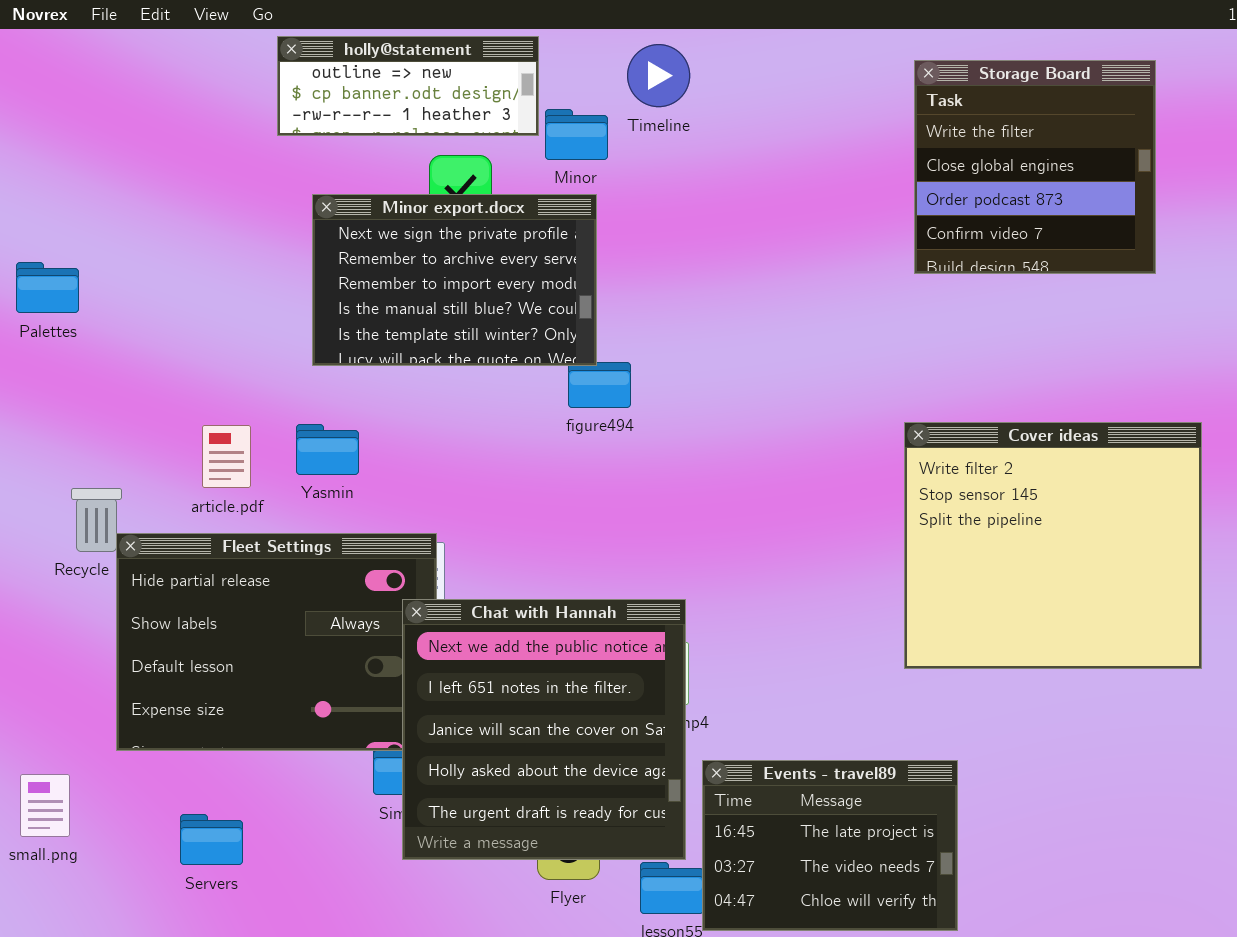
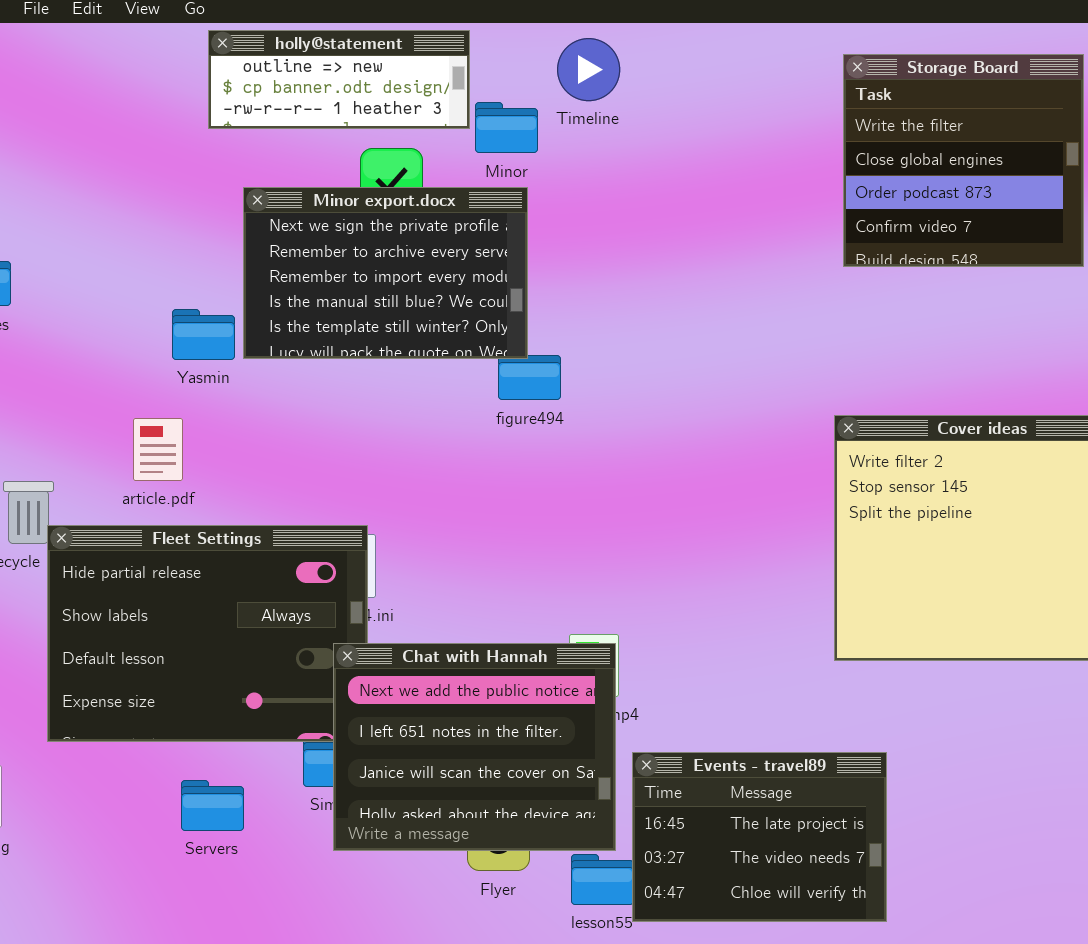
Yasmin: [296,424,359,475] -> [172,309,235,360], moved
Chat with Hannah: [402,599,686,860] -> [333,643,616,851], resized
Servers: [180,814,243,865] -> [181,780,244,831], moved

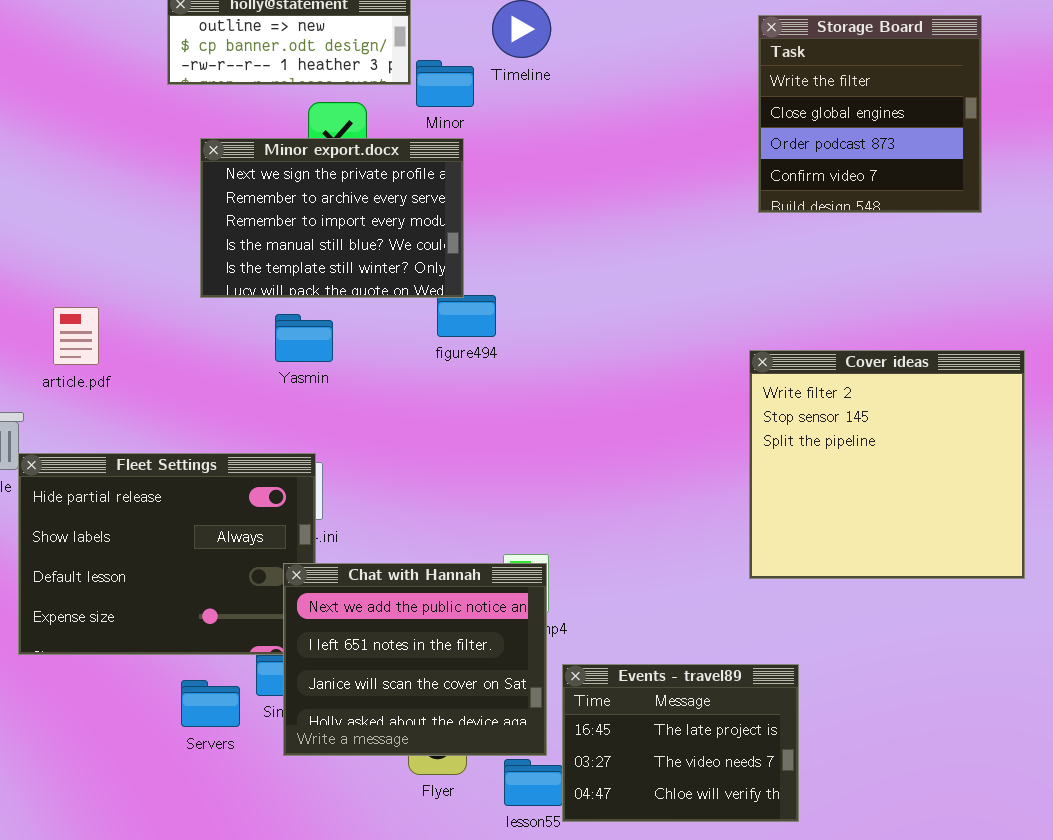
Yasmin: [172,309,235,360] -> [275,314,333,362], moved
article.pdf: [133,418,183,481] -> [53,307,99,365], moved
Servers: [181,780,244,831] -> [181,680,240,727], moved

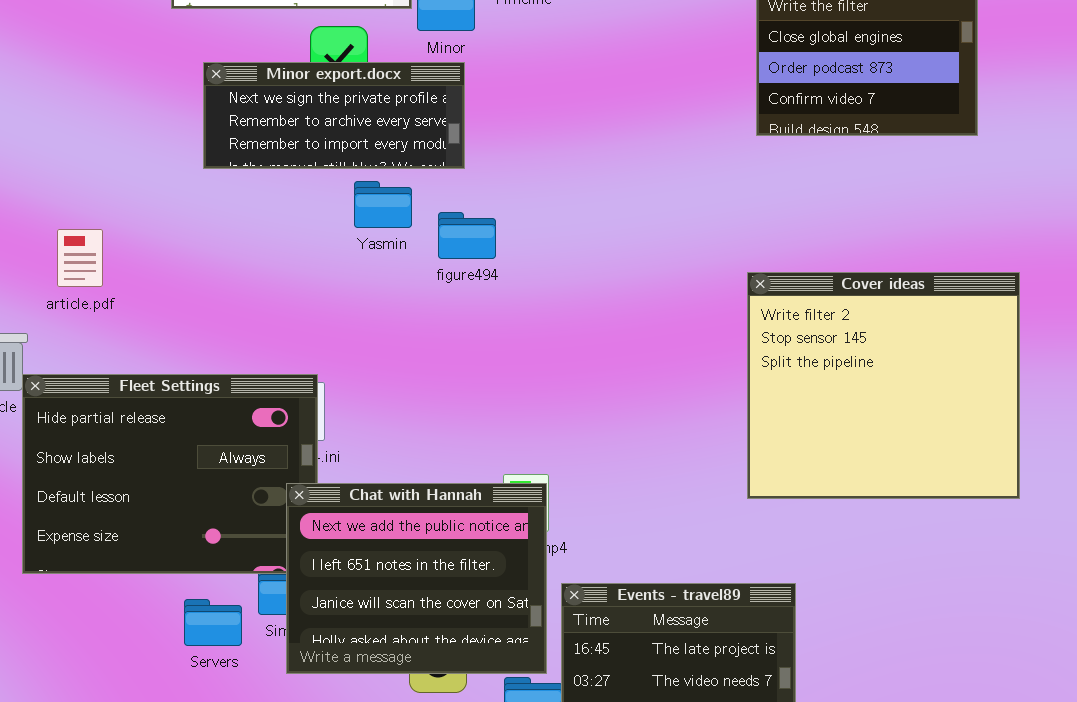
Minor export.docx: [200,138,464,298] -> [203,62,465,169], resized
Yasmin: [275,314,333,362] -> [354,181,412,228], moved

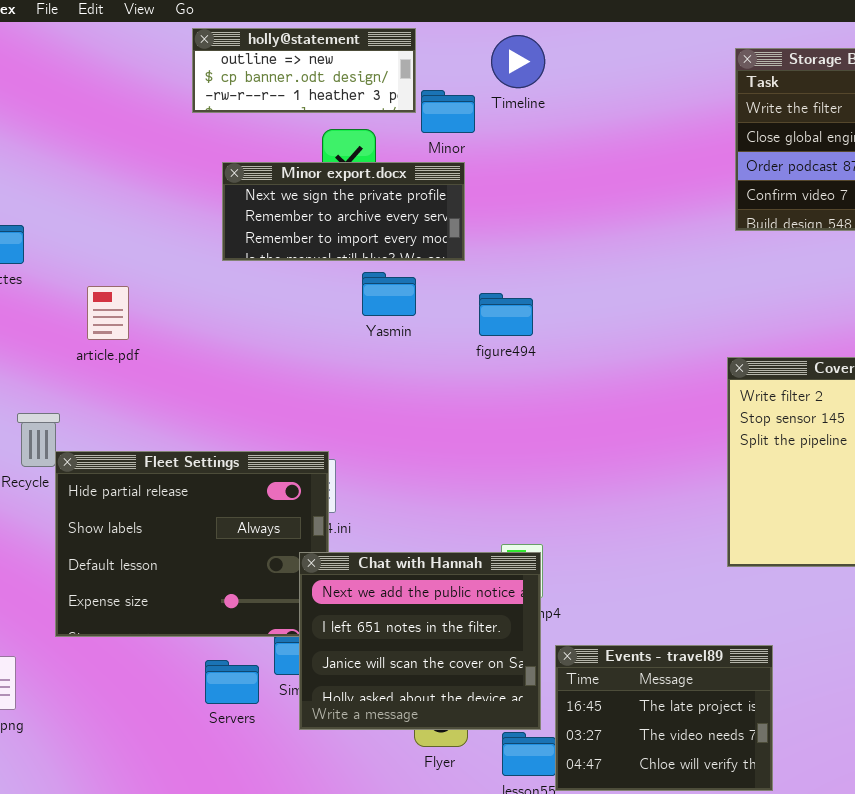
figure494: [438,212,496,259] -> [479,293,533,336], moved
article.pdf: [57,229,103,287] -> [87,286,129,340], moved

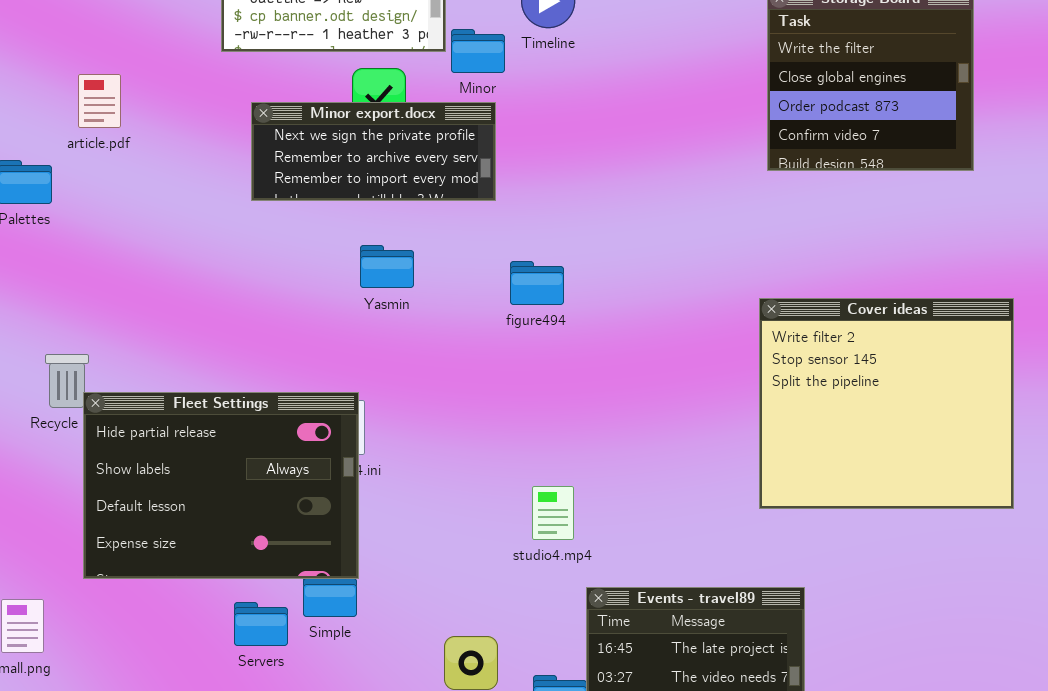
Yasmin: [362,272,416,316] -> [360,245,414,288], moved
article.pdf: [87,286,129,340] -> [78,74,121,128], moved
figure494: [479,293,533,336] -> [510,261,564,305], moved
Chat with Hannah: [299,552,541,730] -> none, closed

